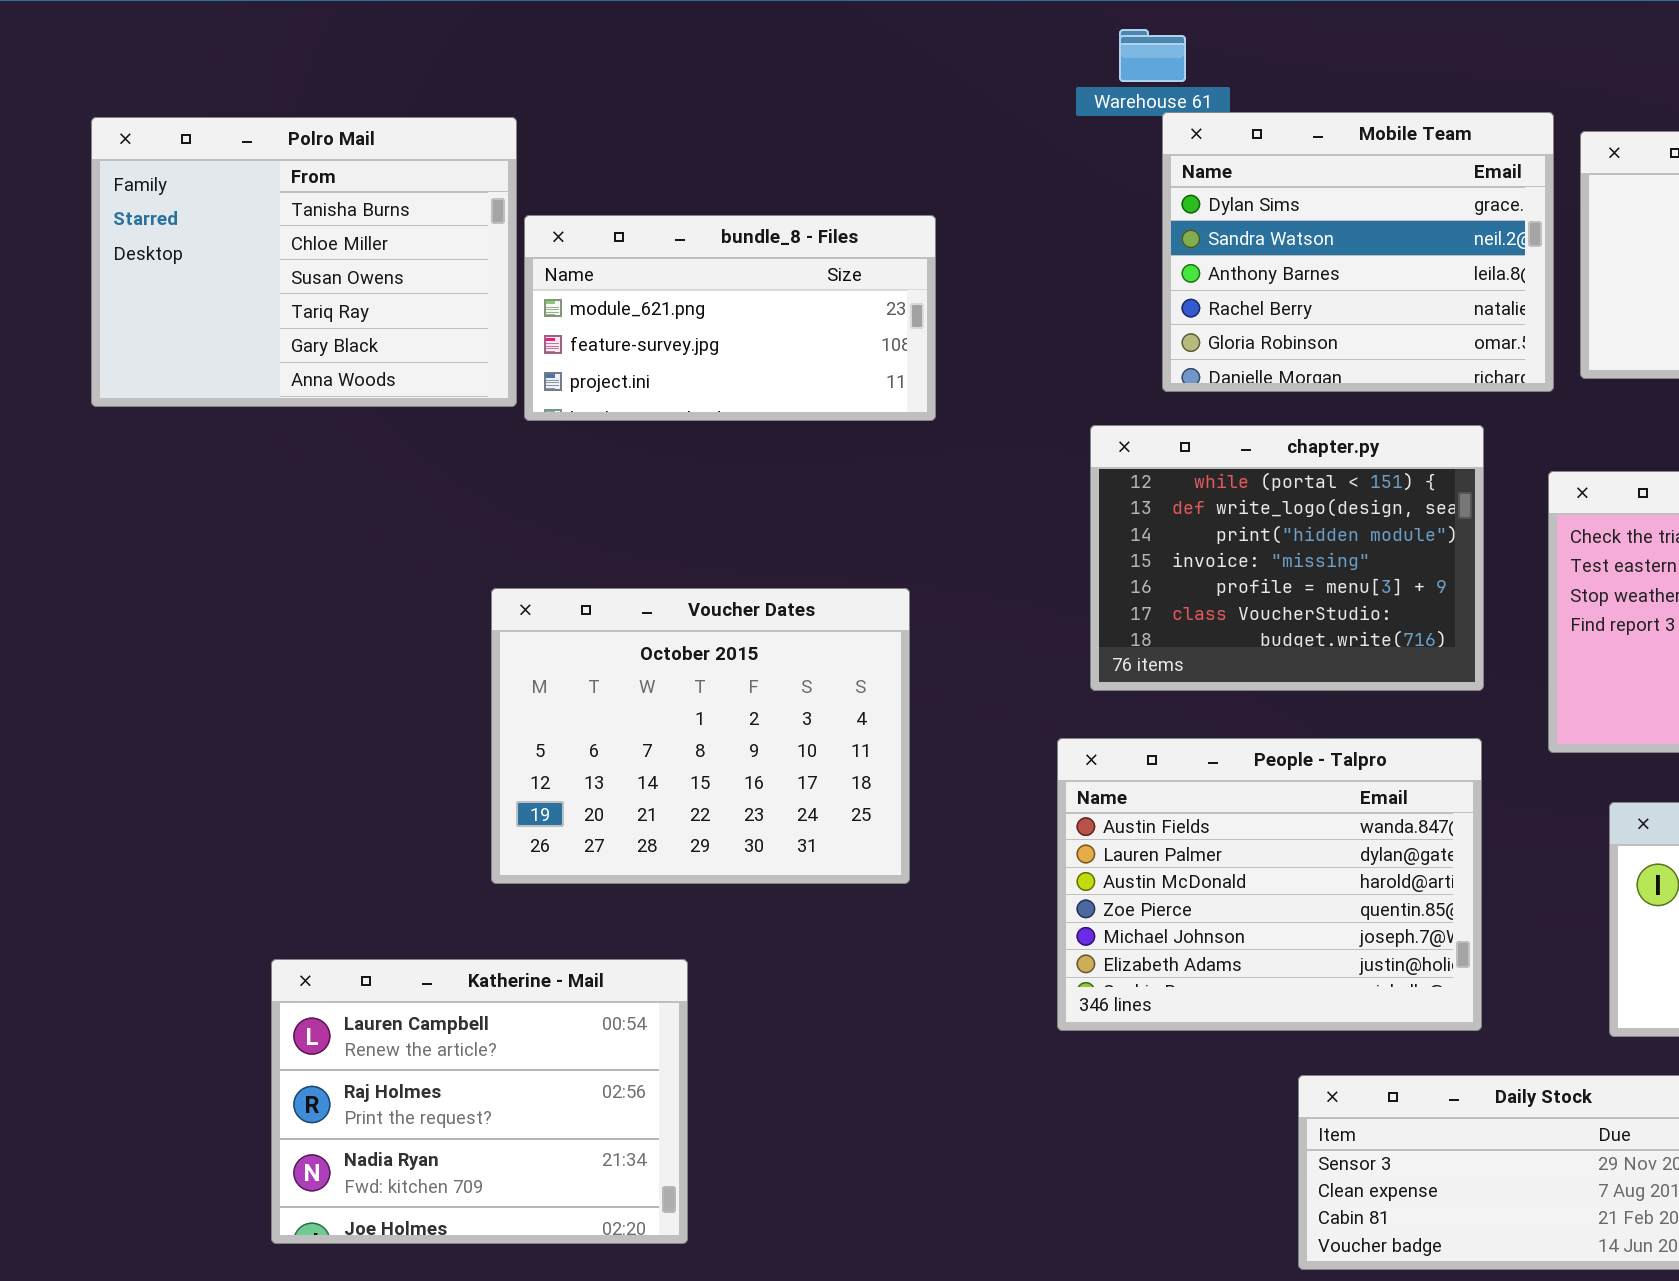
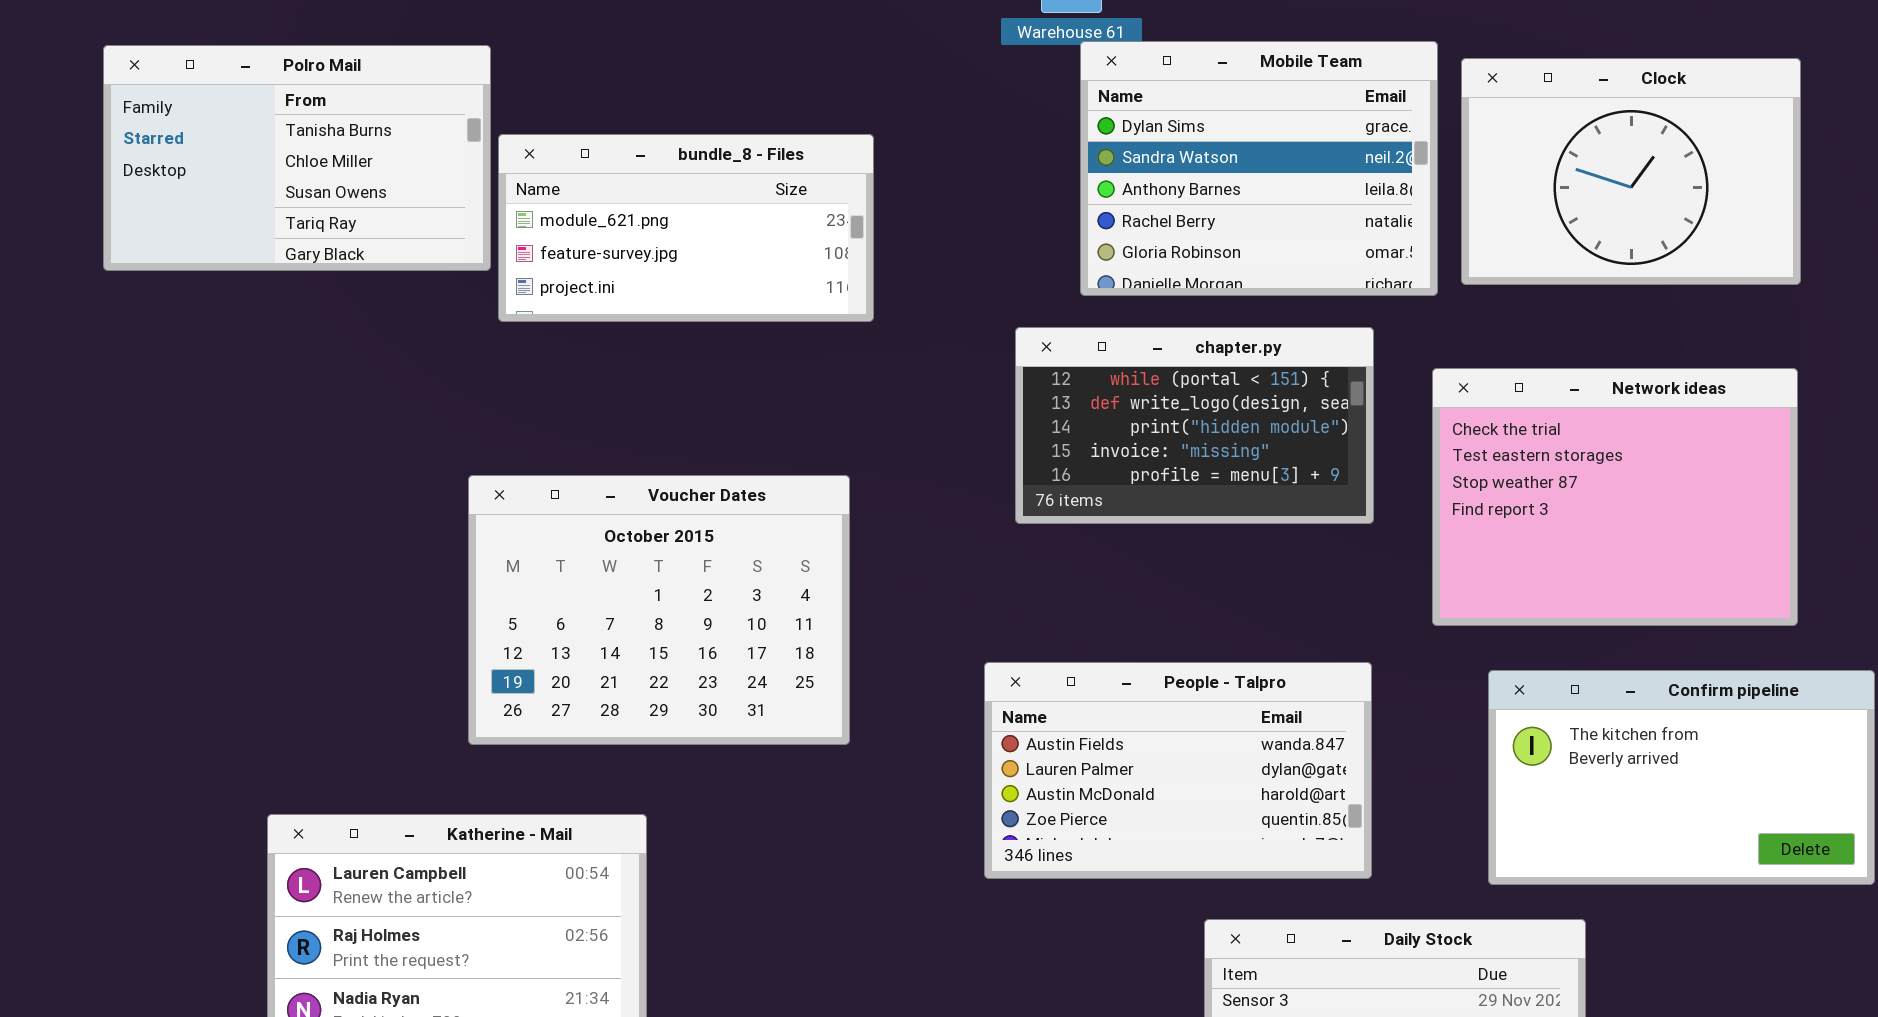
Polro Mail: [91,117,517,407] -> [103,45,491,271], resized
chapter.py: [1090,425,1484,691] -> [1015,327,1374,524], resized
People - Talpro: [1057,738,1482,1031] -> [984,662,1372,879], resized

